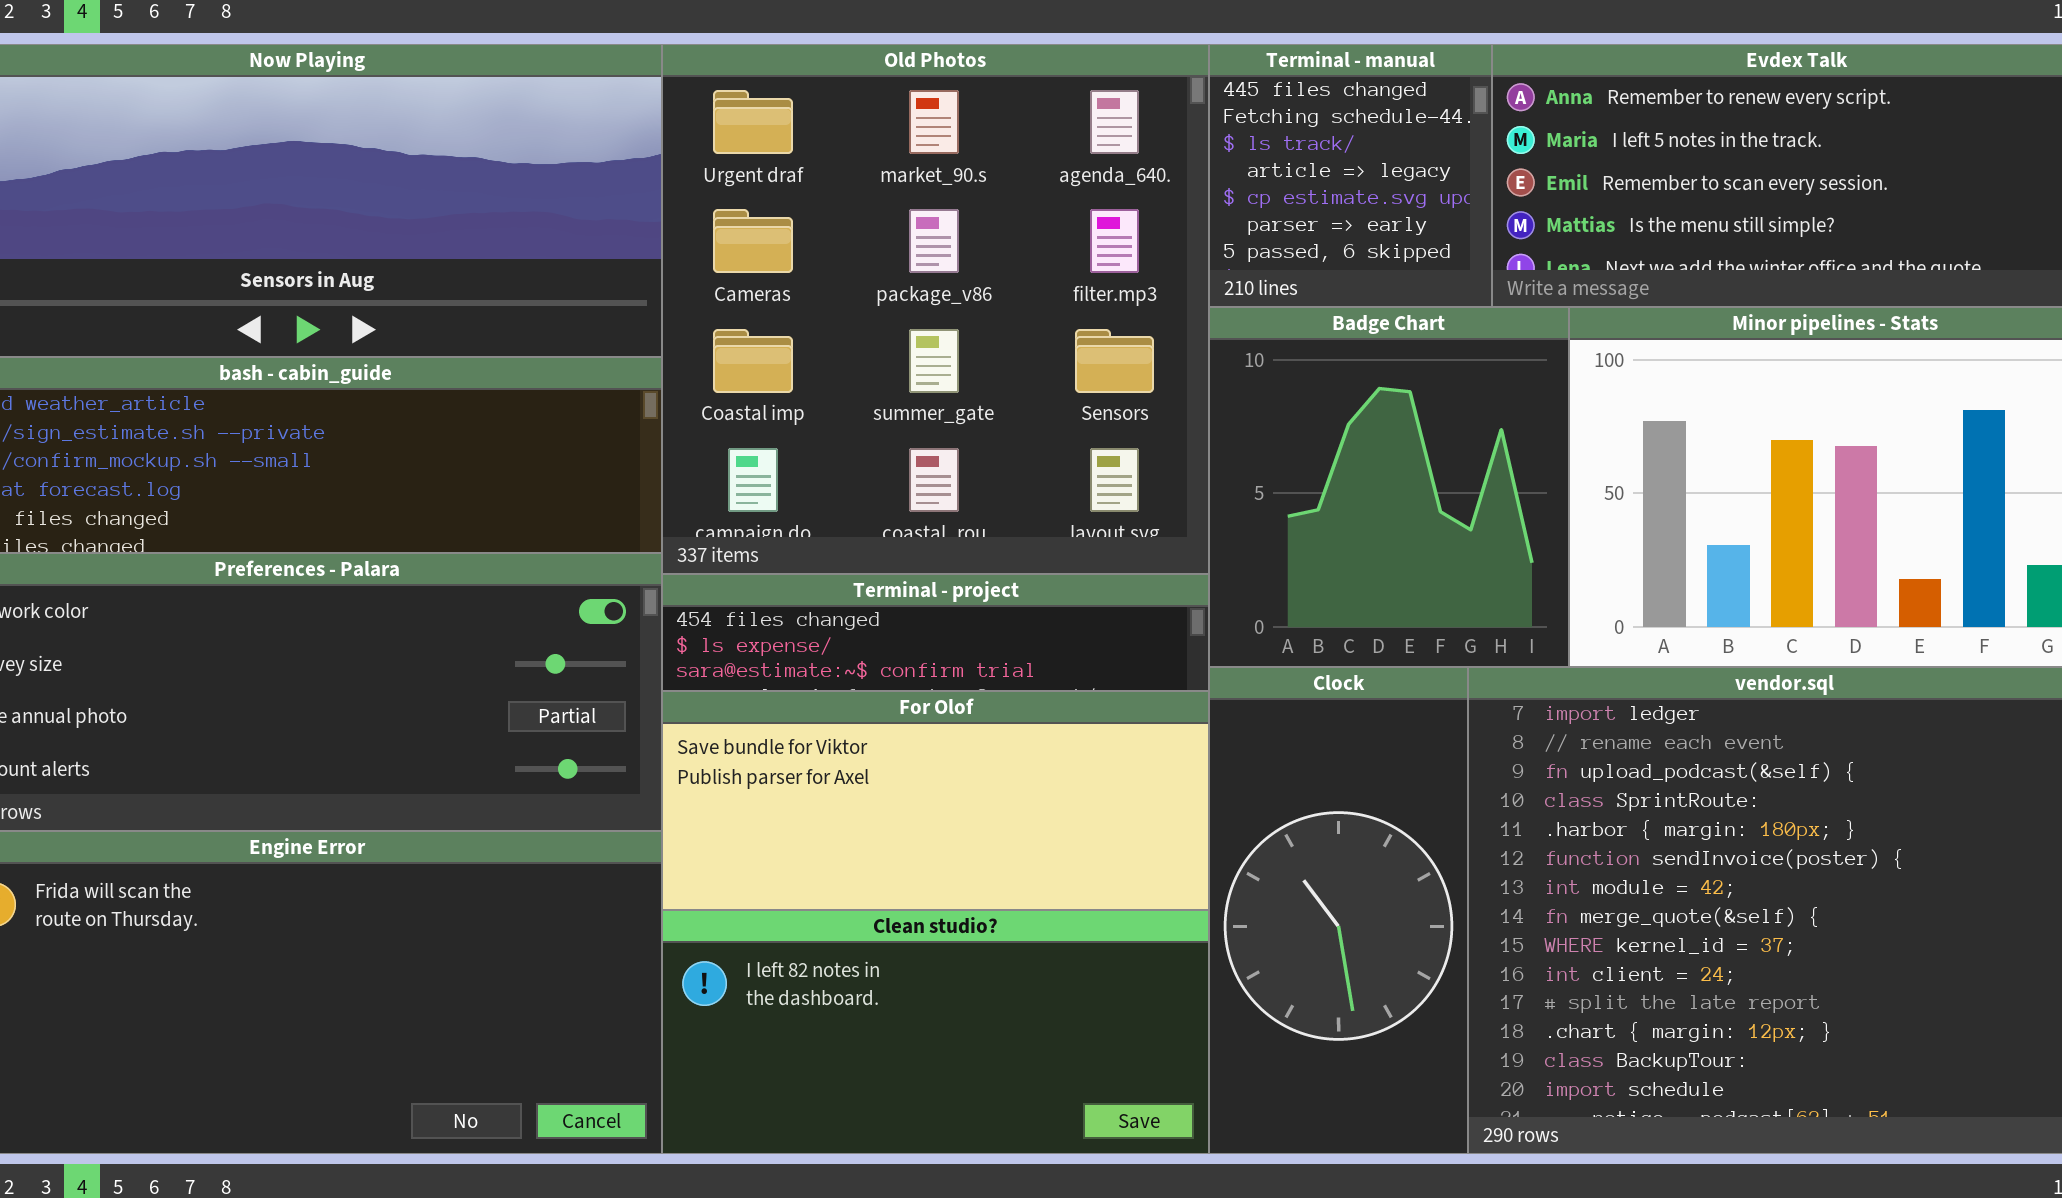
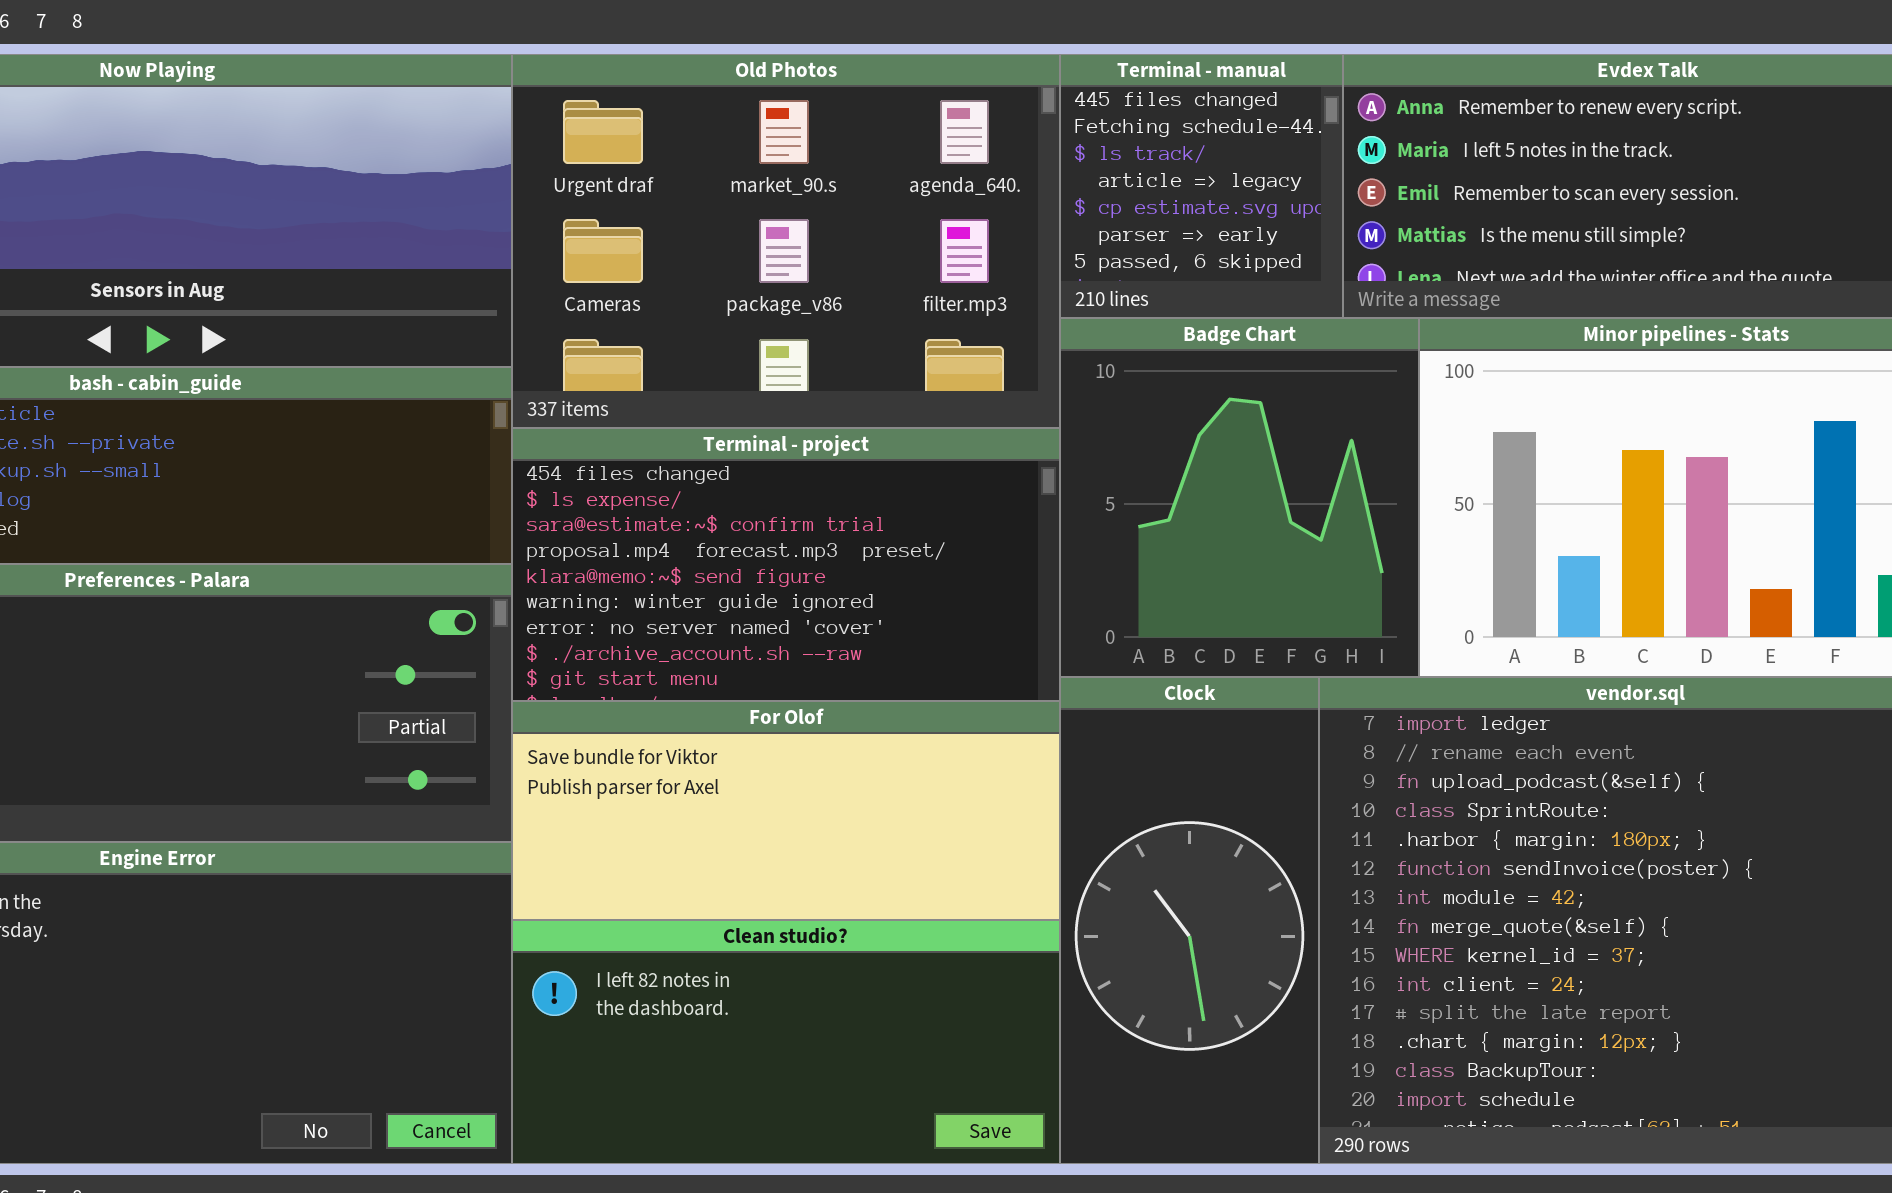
Old Photos: [662,44,1209,574] -> [512,54,1060,428], resized
Terminal - project: [662,574,1209,691] -> [512,428,1060,701], resized

